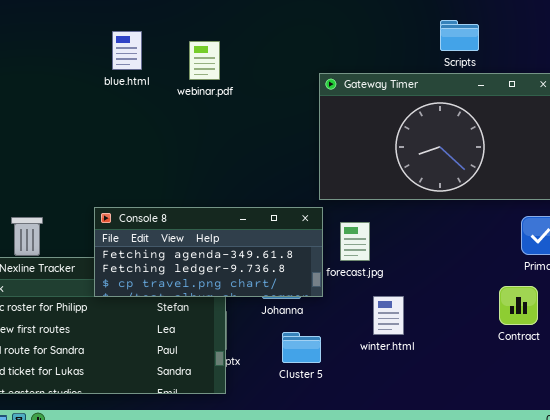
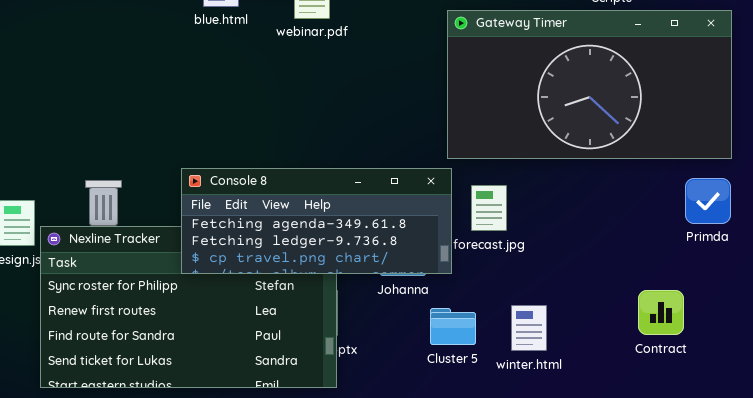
Contract: [499,286,538,325] -> [638,290,684,335], moved
winter.html: [373,296,404,335] -> [511,305,547,351], moved
Cluster 5: [282,332,321,363] -> [430,308,476,345], moved

